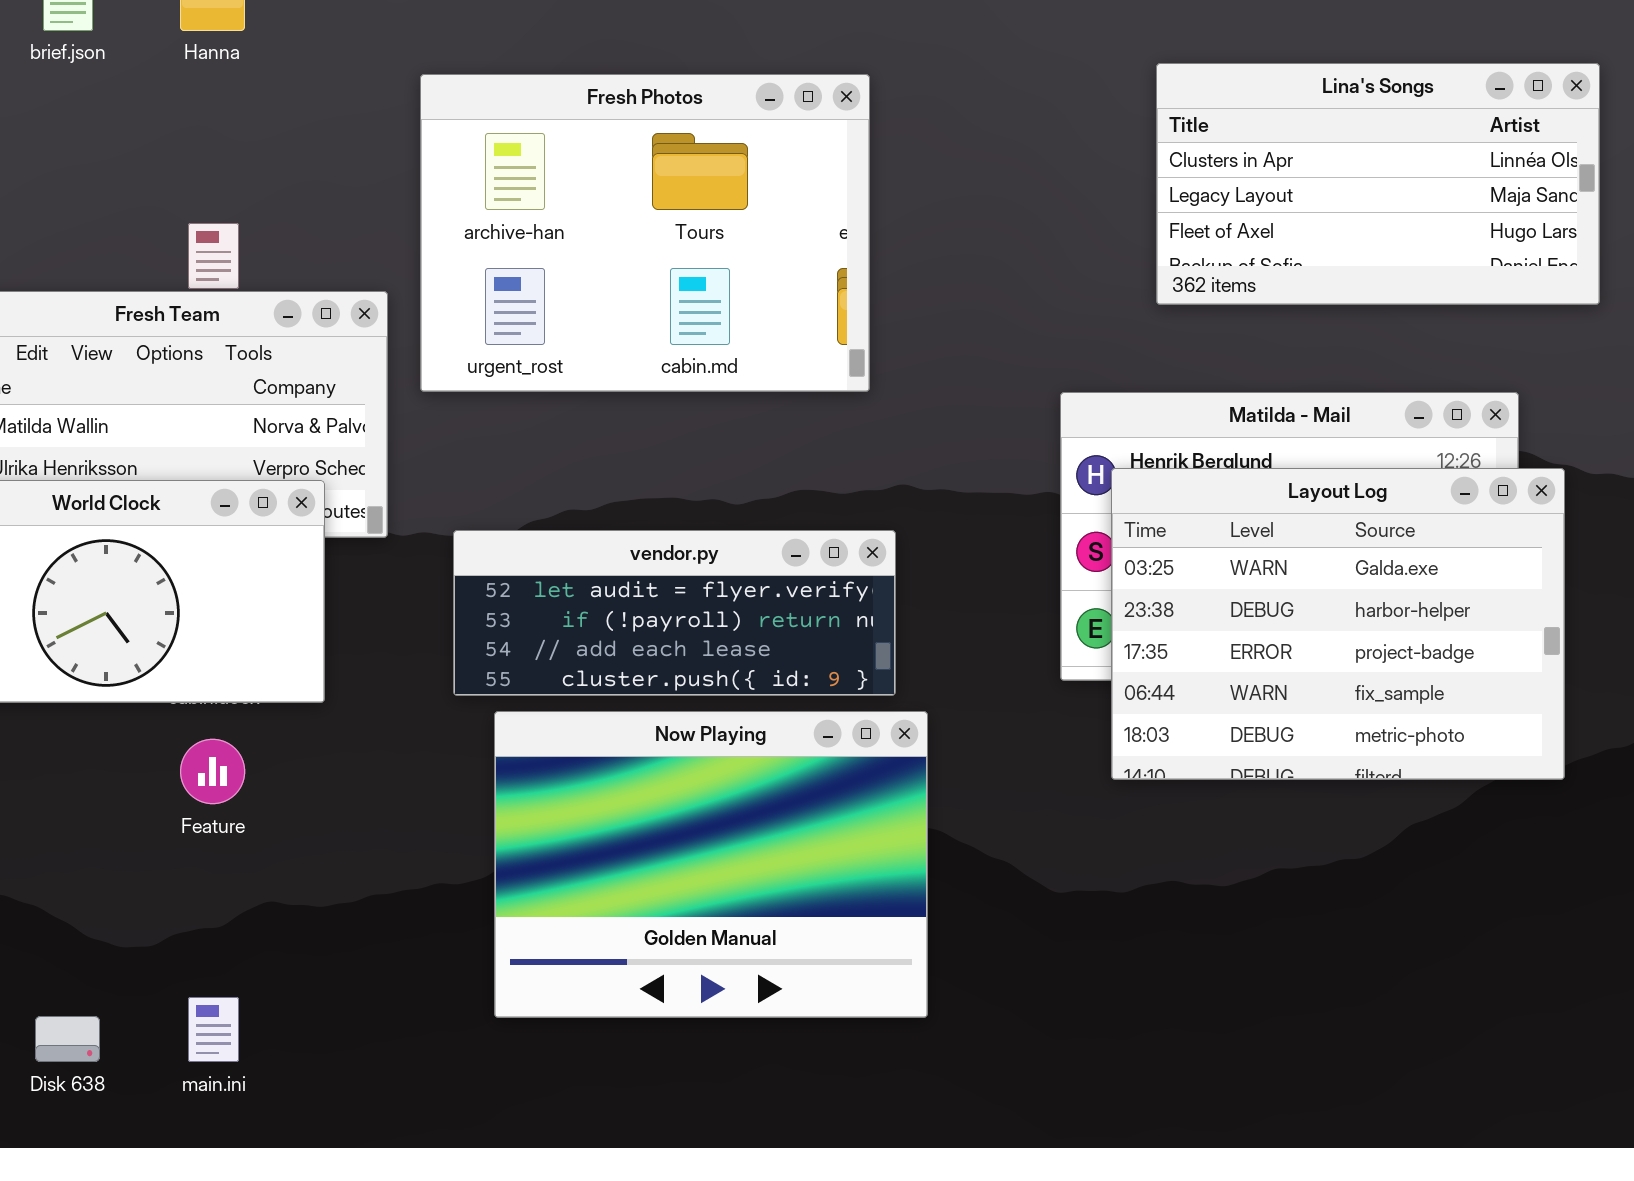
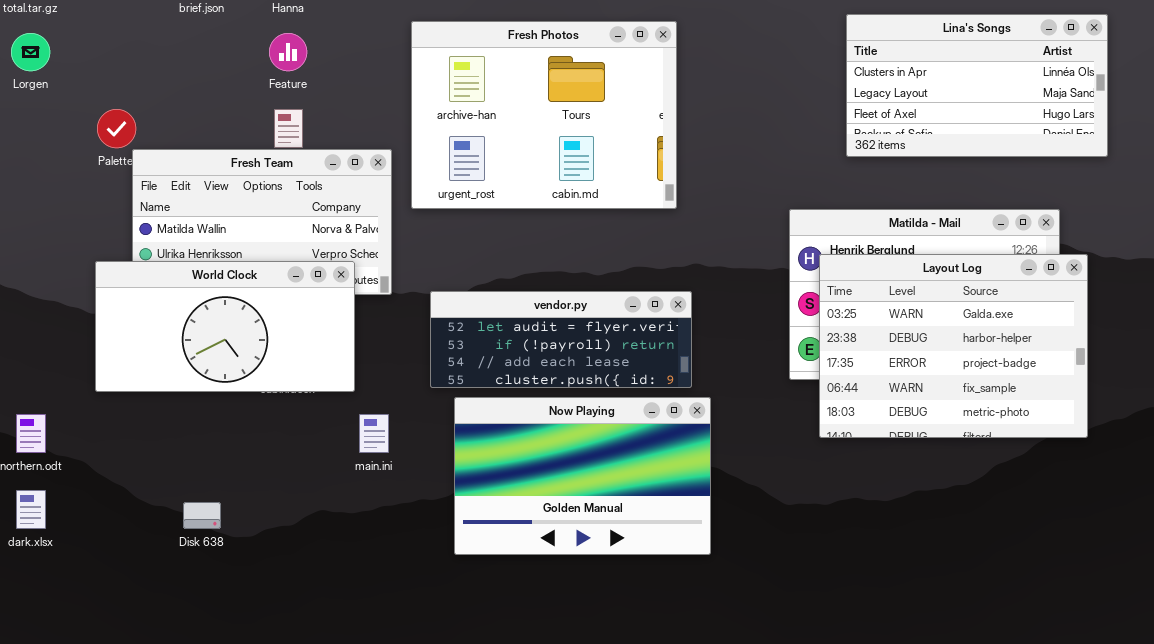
Now Playing: [494,711,928,1018] -> [454,397,711,555], resized
Feature: [180,739,245,804] -> [269,33,307,71], moved
main.ini: [188,997,239,1062] -> [359,414,389,453], moved
Disk 638: [35,1016,100,1062] -> [183,502,221,529], moved

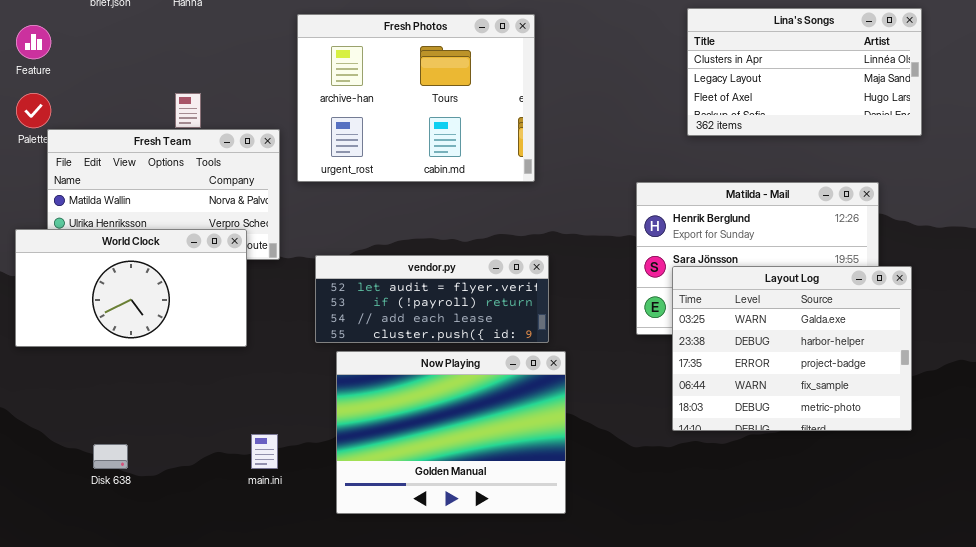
Feature: [269,33,307,71] -> [16,25,51,59], moved
Layout Log: [819,254,1088,438] -> [672,266,912,431], moved
Now Playing: [454,397,711,555] -> [336,351,566,514], resized
main.ini: [359,414,389,453] -> [251,434,278,469], moved

